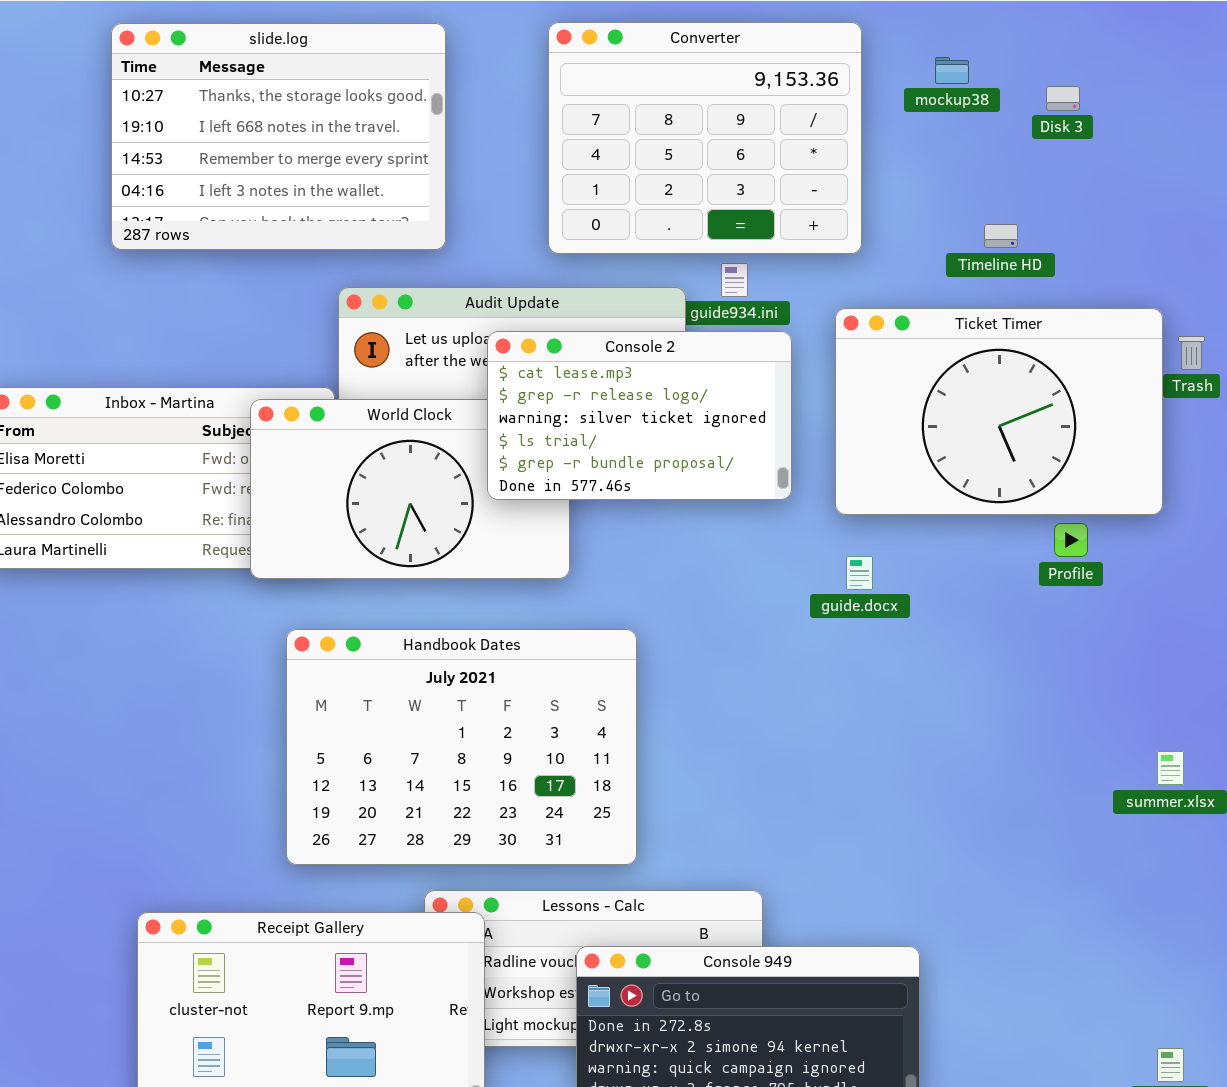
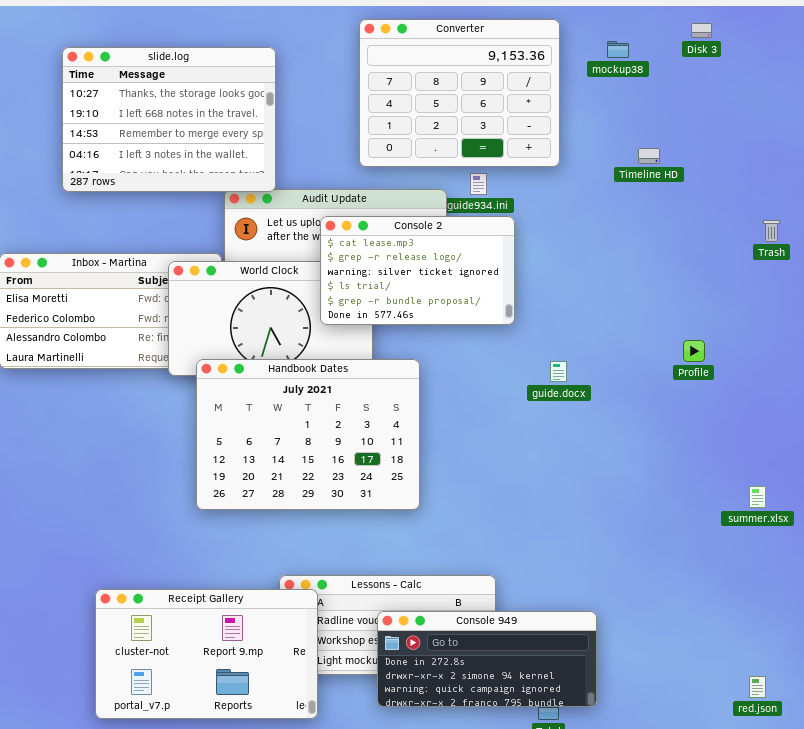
slide.log: [111,23,446,250] -> [62,47,276,192], moved
Disk 3: [1046,86,1080,111] -> [691,23,712,38], moved
Ticket Timer: [835,308,1163,515] -> none, closed
Handbook Dates: [286,629,637,865] -> [196,359,420,510], moved

